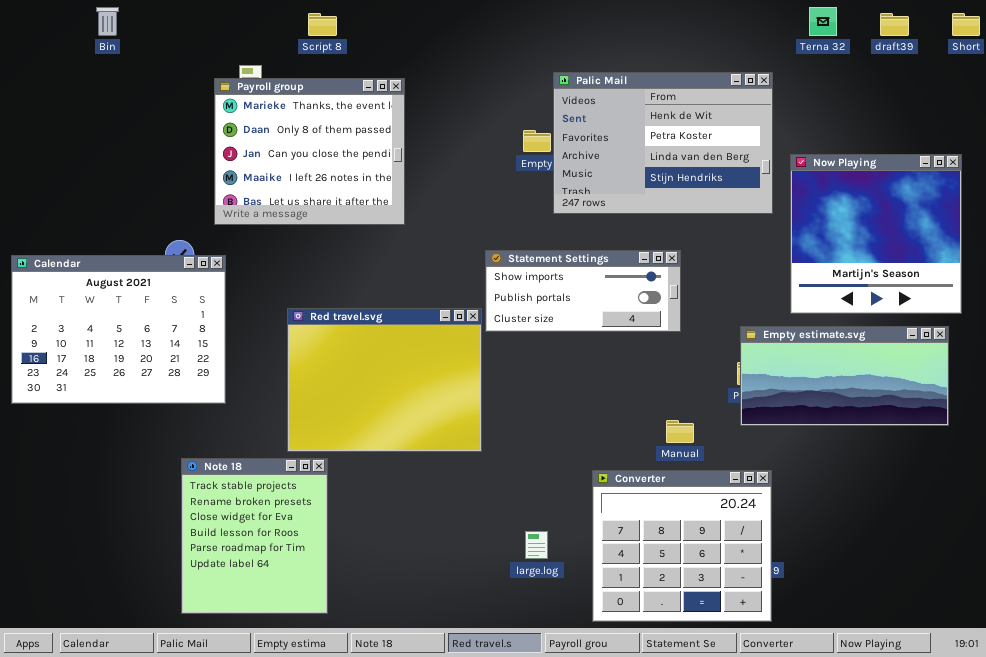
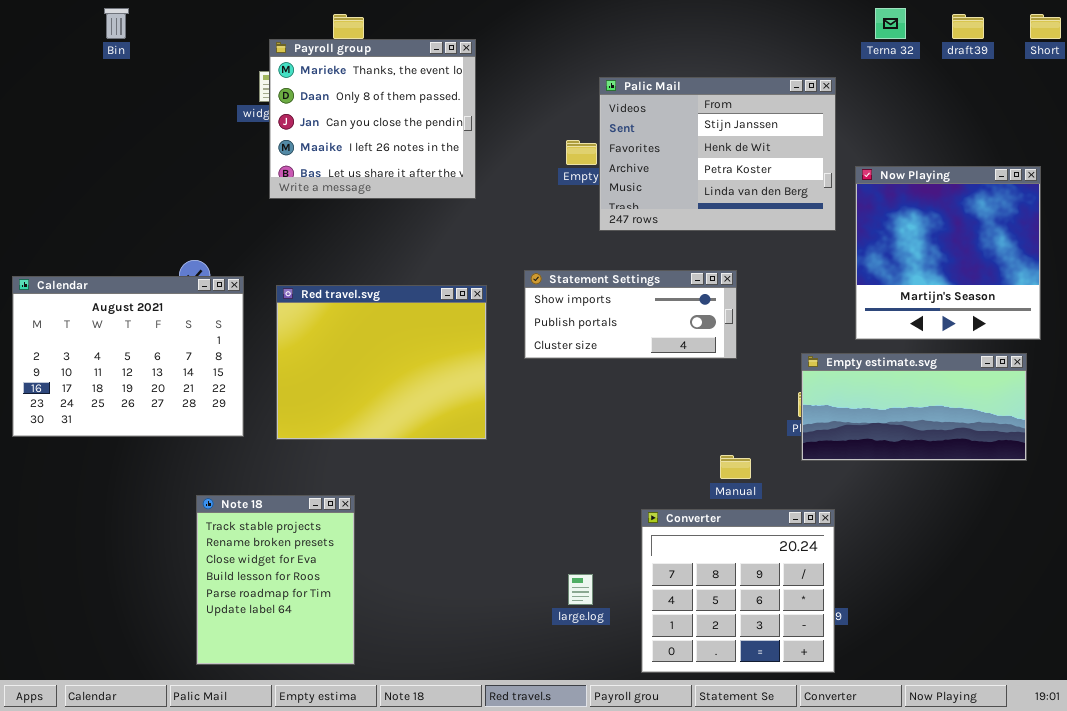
Palic Mail: [553,72,773,214] -> [599,77,836,231], scrolled up 1 row
Payroll group: [214,78,405,225] -> [269,39,476,199], moved
Red travel.svg: [287,308,482,452] -> [276,285,487,440], moved

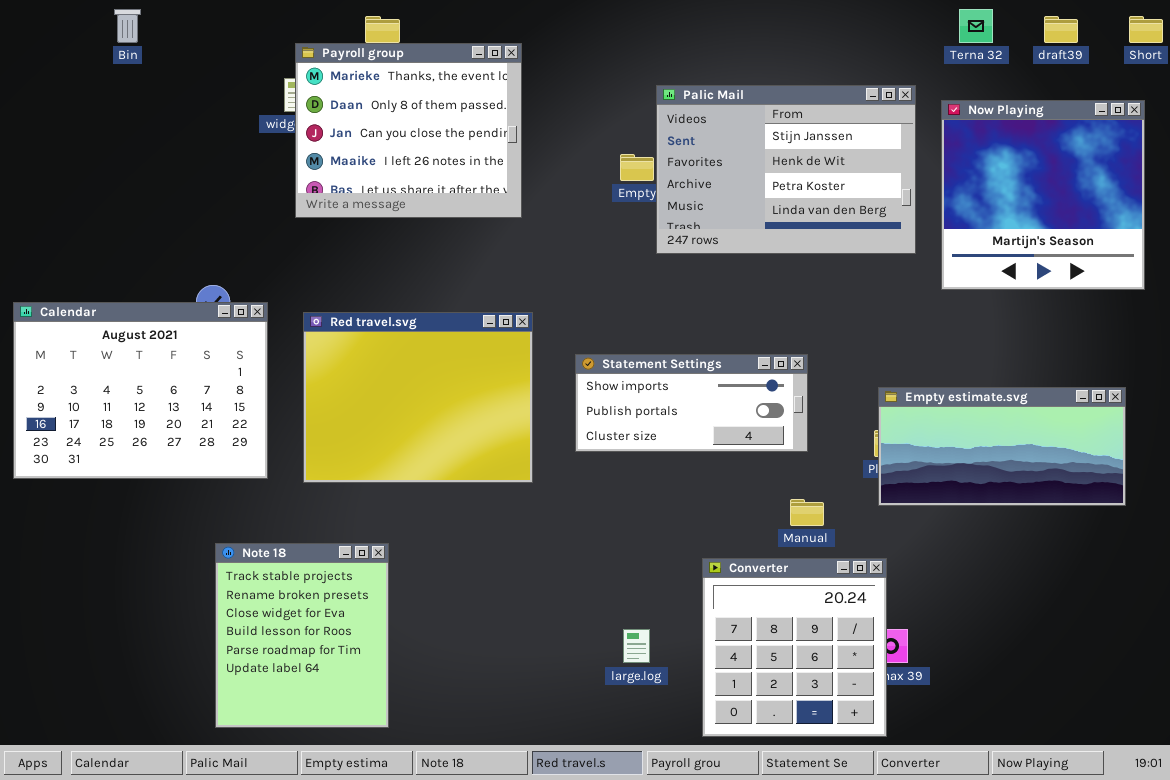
Now Playing: [855,166,1041,340] -> [941,100,1145,290], moved
Statement Settings: [524,270,737,359] -> [575,354,808,452], moved
Converter: [641,509,835,673] -> [702,558,887,737], resized

